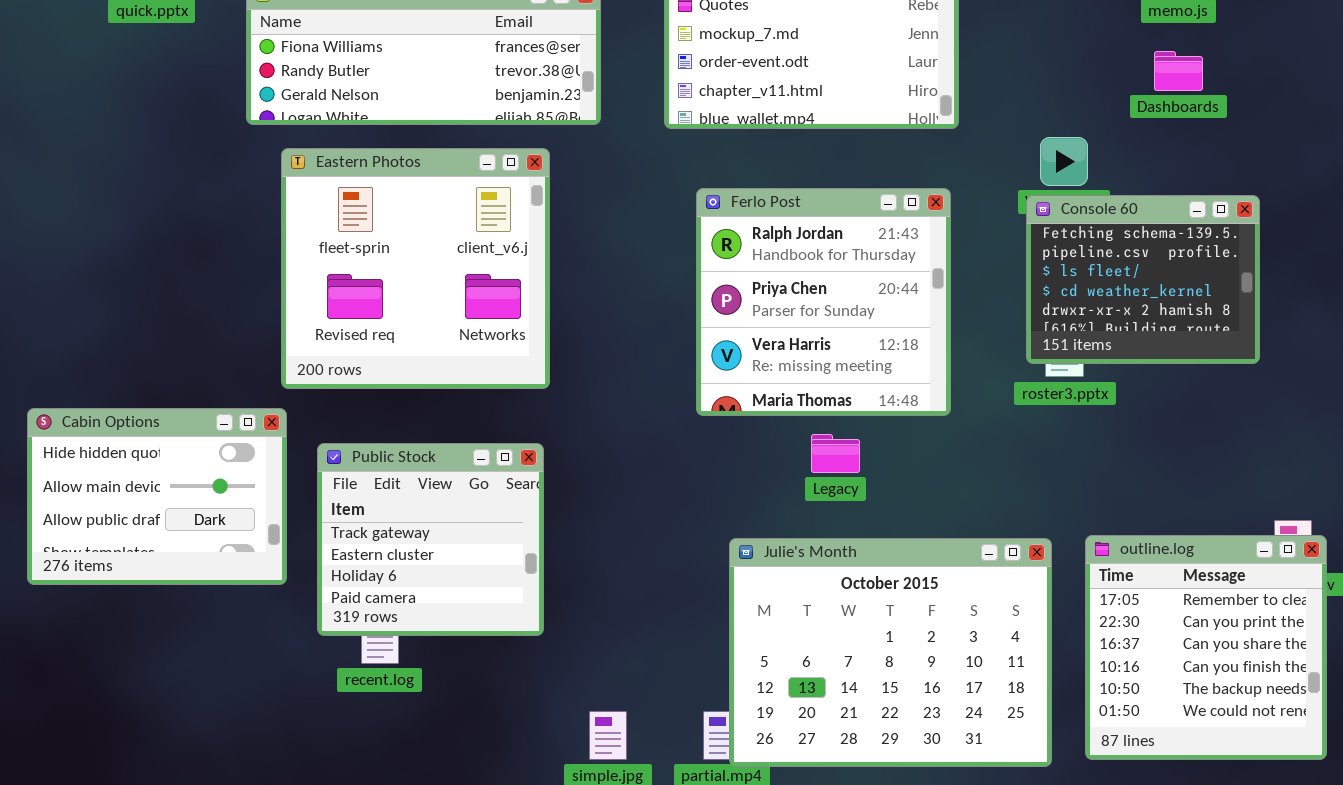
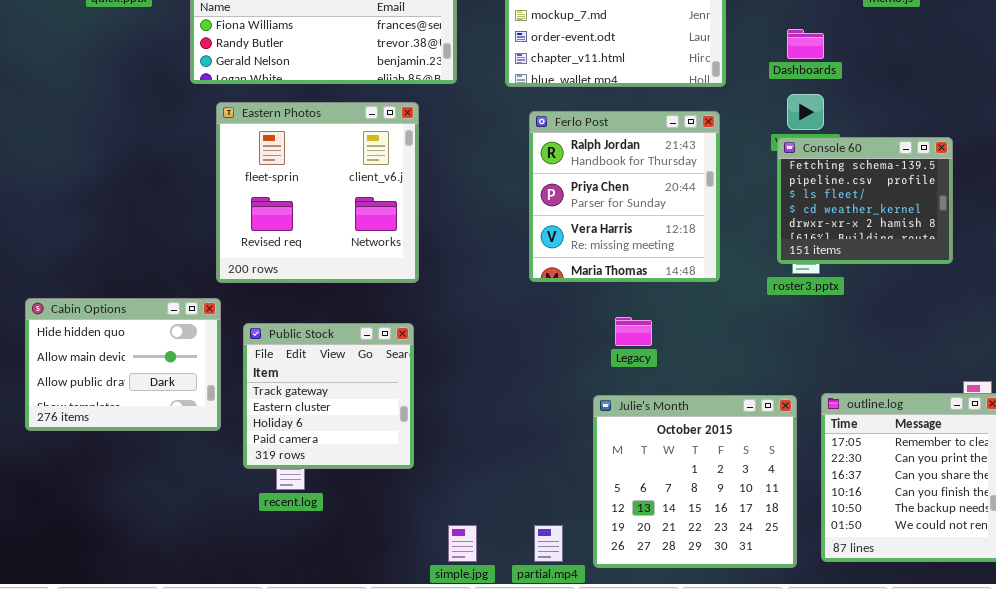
Dashboards: [1154,51,1203,91] -> [787,29,824,59], moved
Ferlo Post: [696,188,951,416] -> [529,111,720,282], moved
Julie's Month: [729,538,1052,767] -> [593,395,797,568], resized

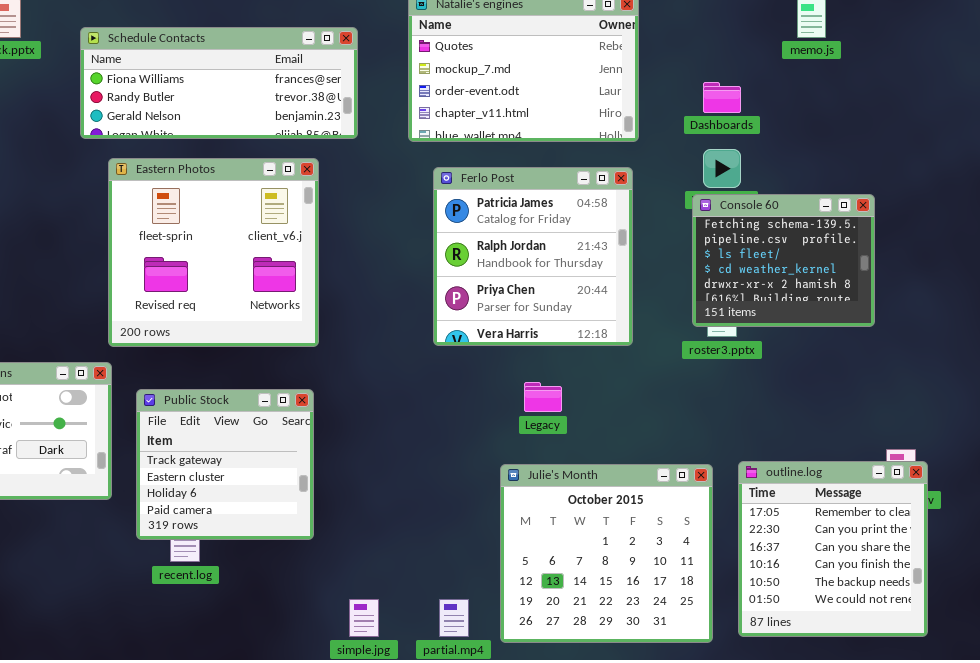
Ferlo Post: [529,111,720,282] -> [433,167,633,346], scrolled up 1 row

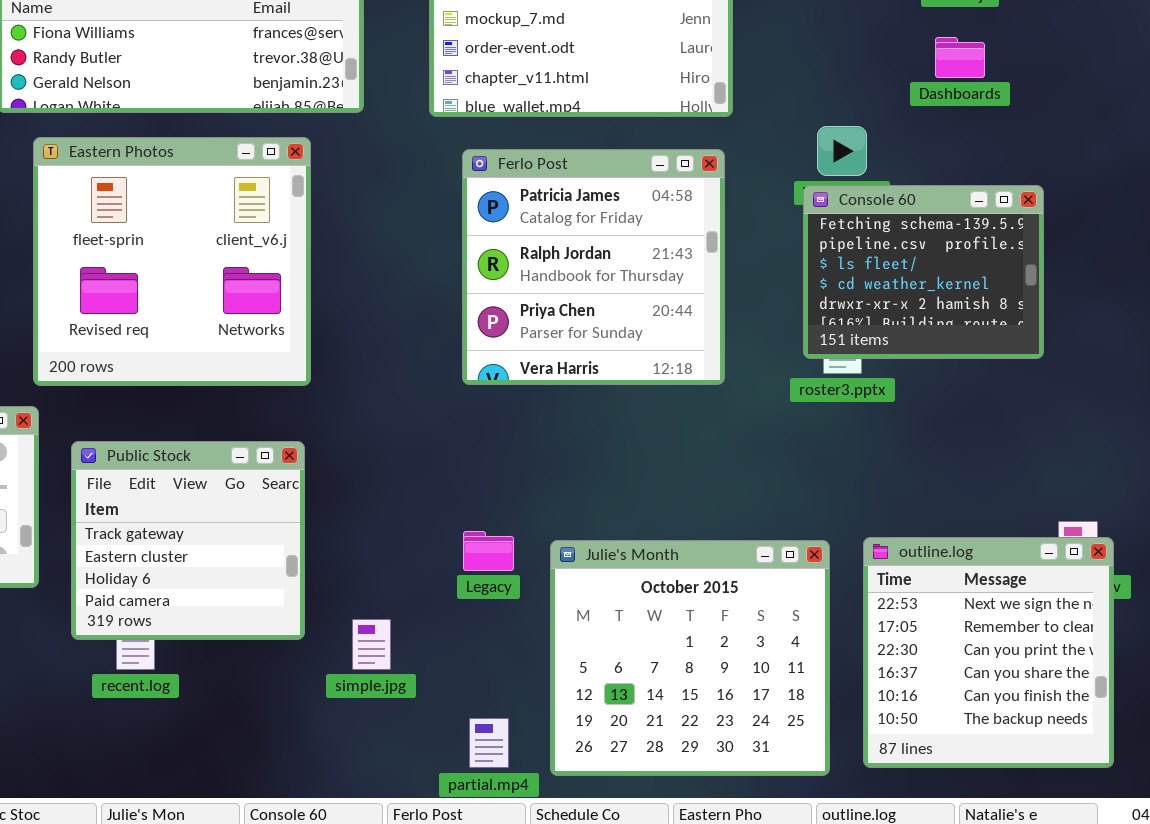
Dashboards: [703,82,741,113] -> [935,37,985,78], moved
Legacy: [524,382,562,412] -> [463,531,514,571], moved
outline.log: [738,461,928,637] -> [863,537,1114,768], scrolled up 1 row
simple.jpg: [349,599,379,637] -> [352,619,391,670], moved

